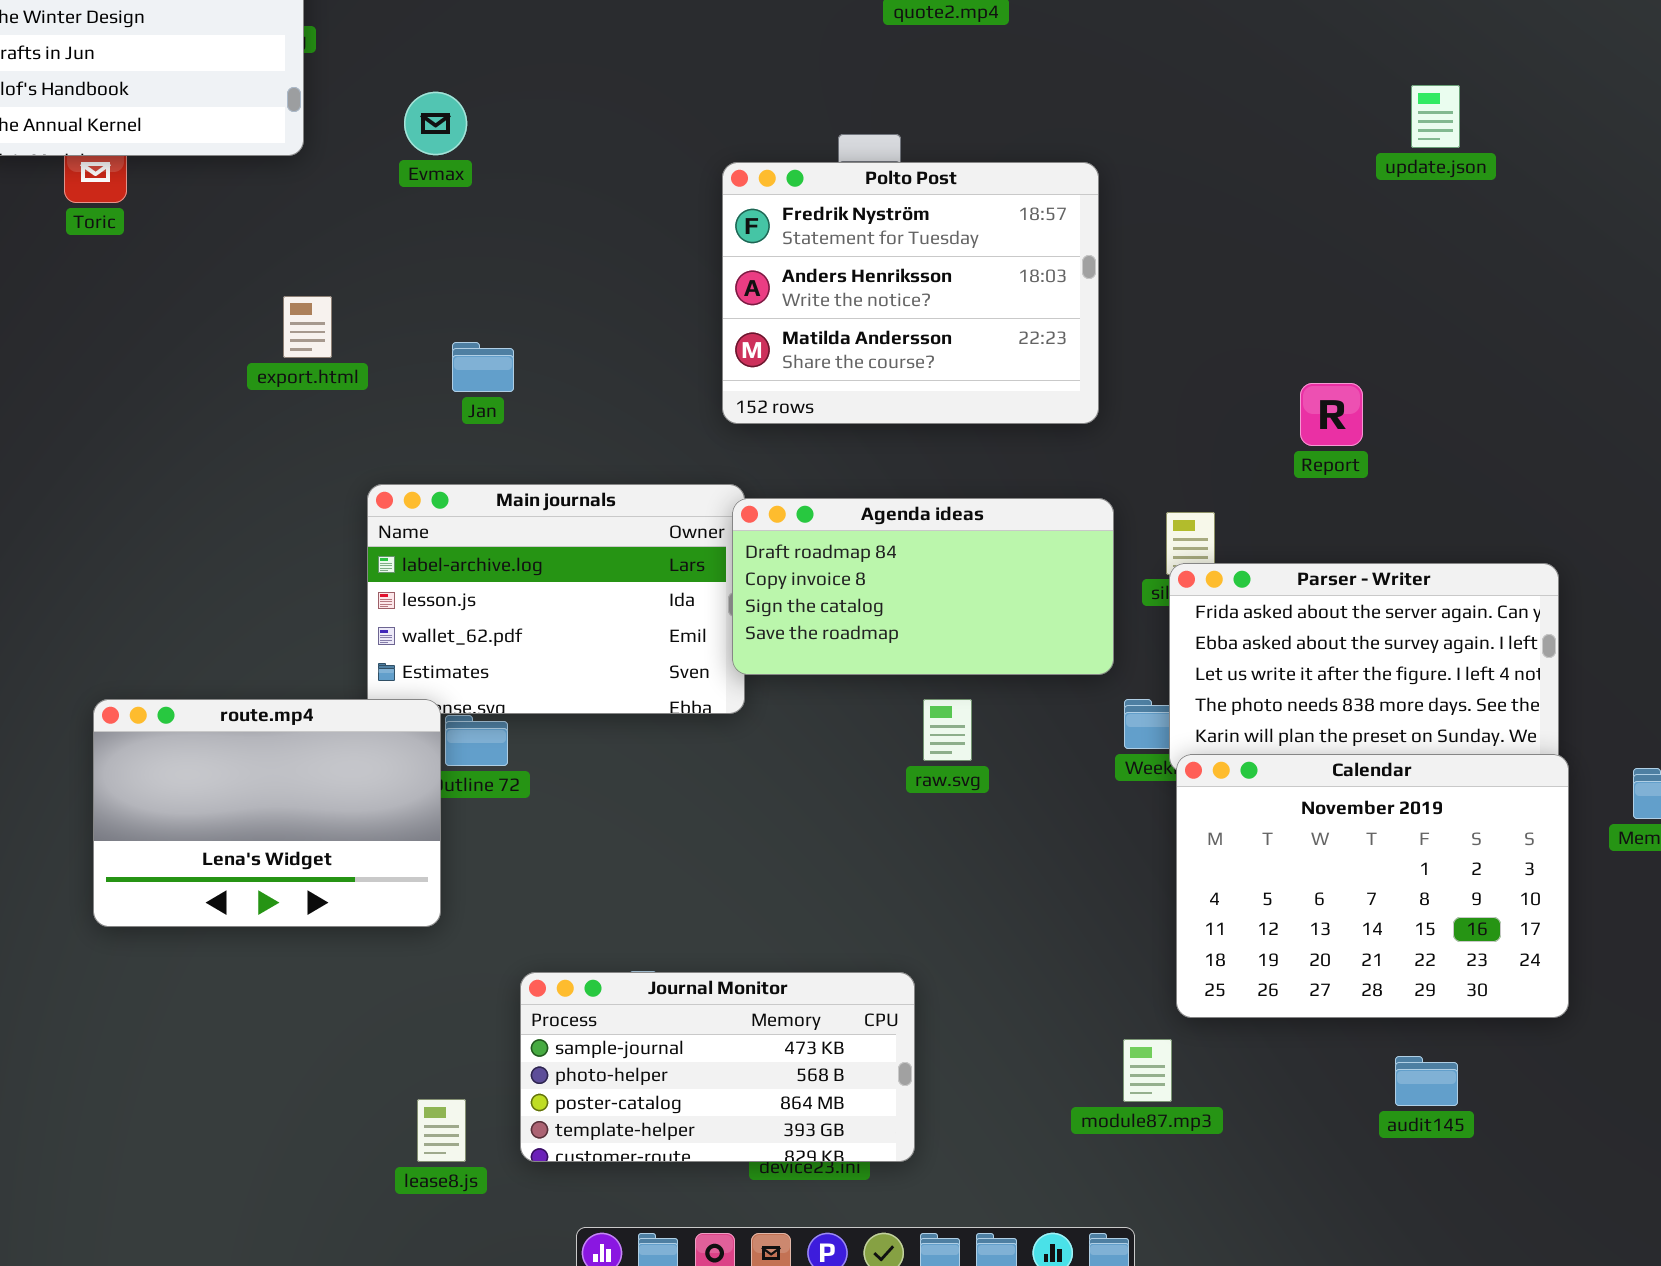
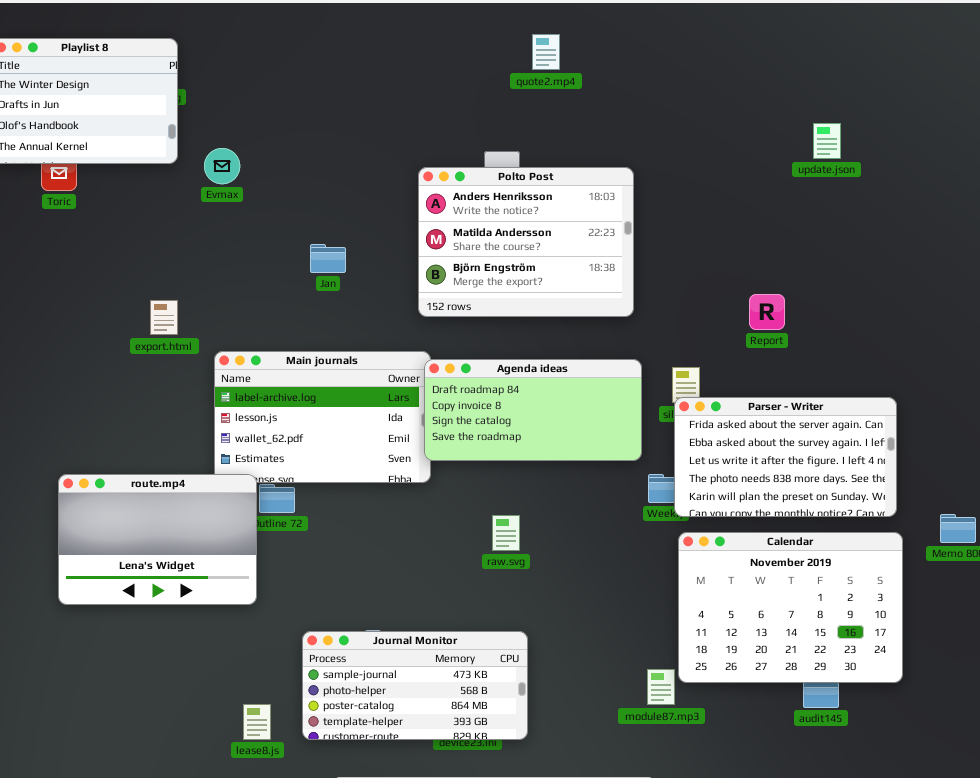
Evmax: [404,92,467,155] -> [204,148,240,184], moved
Polto Post: [722,162,1099,424] -> [418,167,634,317], scrolled down 1 row
export.html: [283,296,332,358] -> [150,300,178,335], moved
Jan: [452,342,514,392] -> [310,244,346,273], moved
raw.svg: [923,699,972,761] -> [492,515,520,551], moved
Calendar: [1176,754,1569,1018] -> [678,532,903,683], moved

